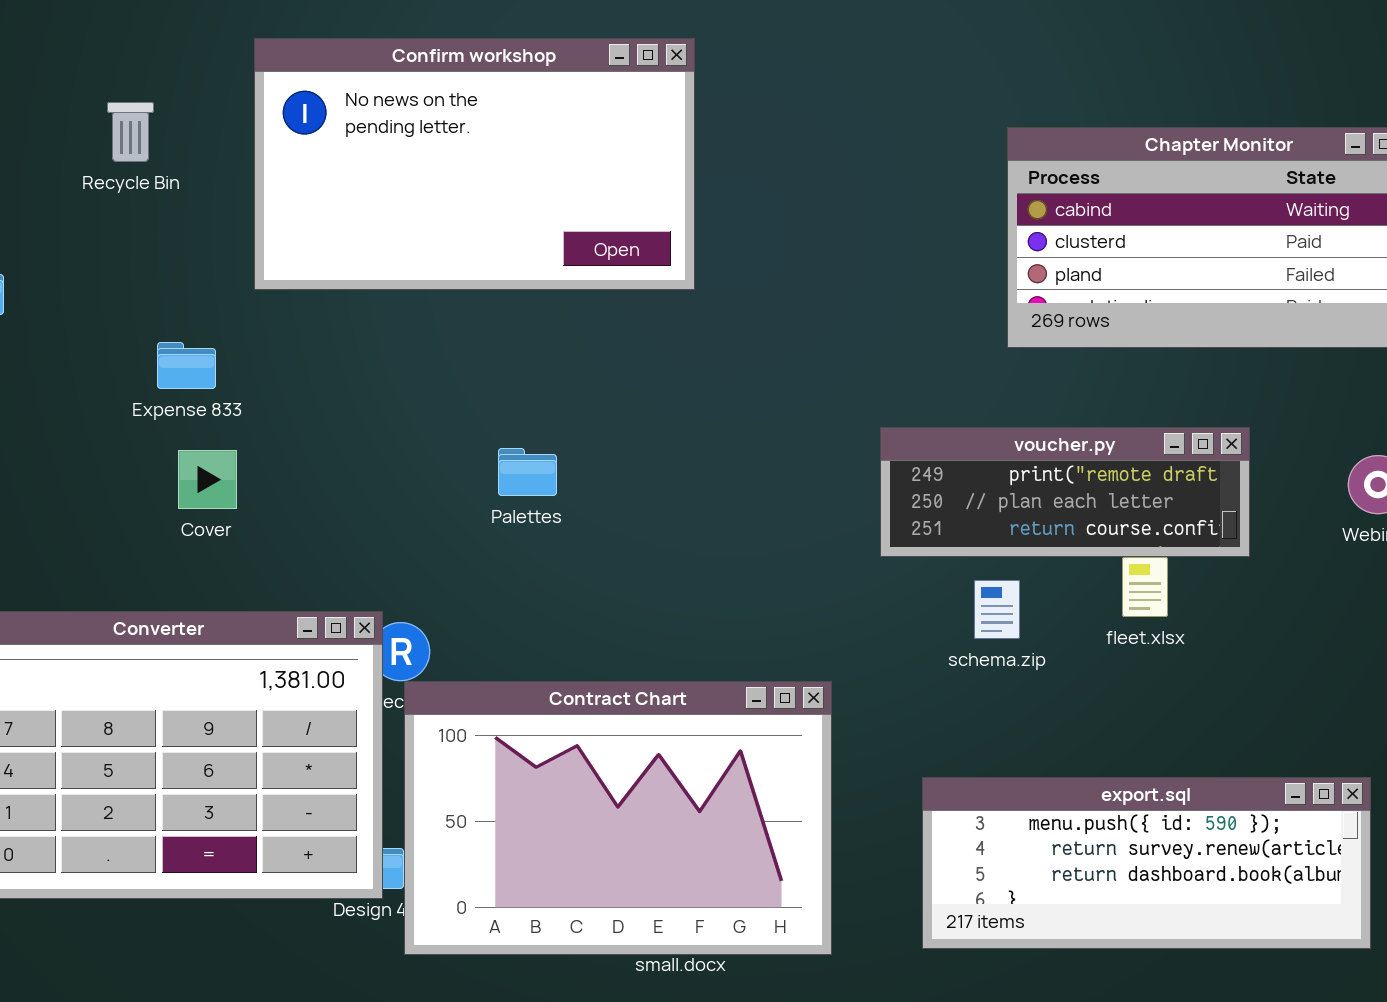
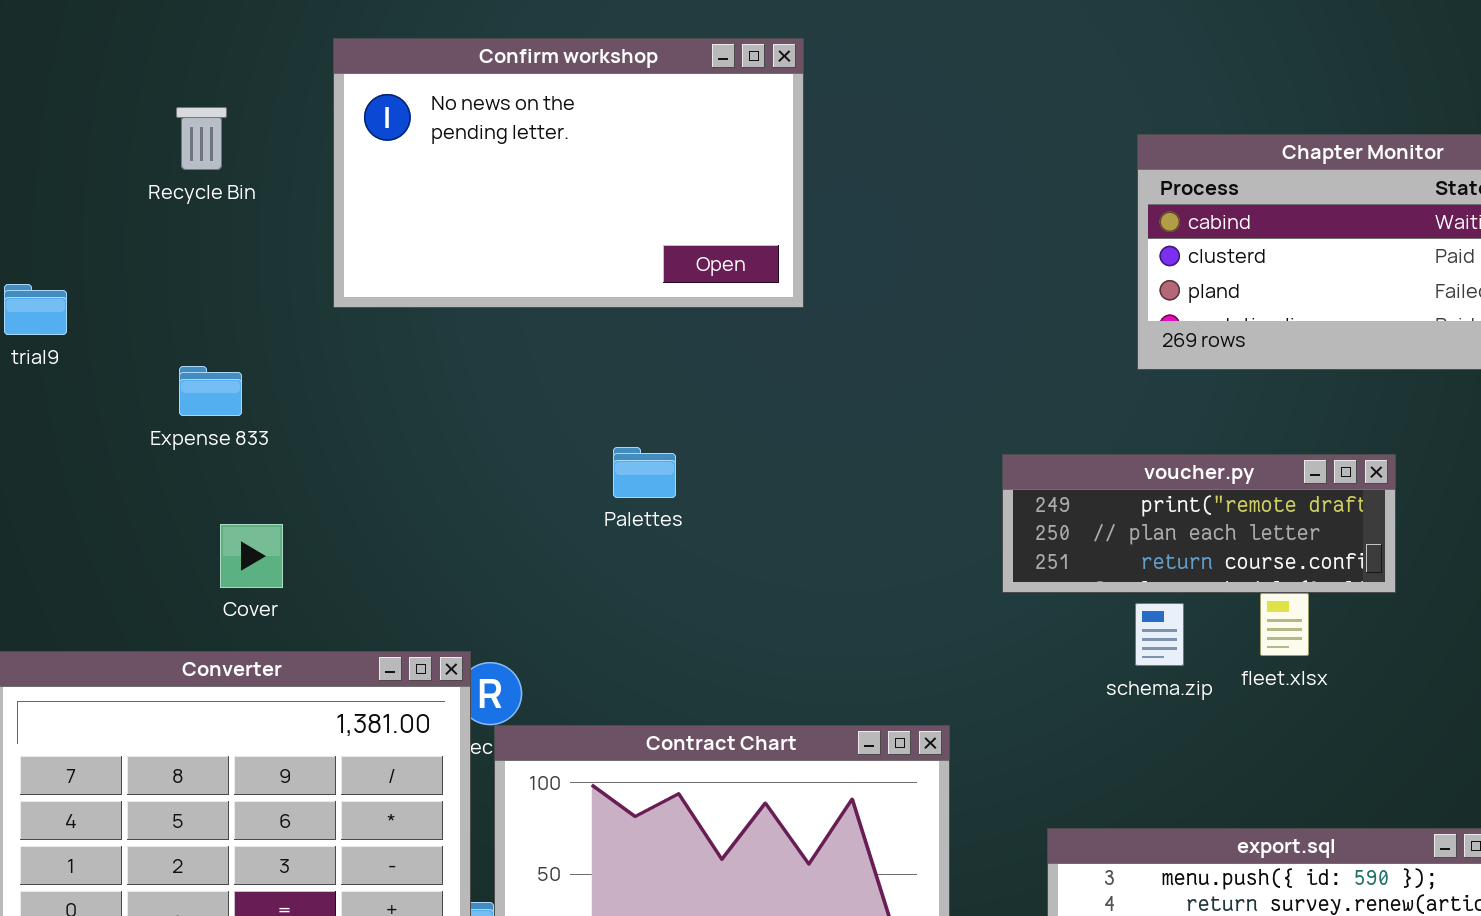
Expense 833: [157,342,216,389] -> [179,366,242,416], moved
Palettes: [498,448,557,496] -> [613,447,676,498], moved
Cover: [178,450,237,509] -> [220,524,283,588], moved
schema.zip: [974,580,1020,639] -> [1135,603,1184,666], moved

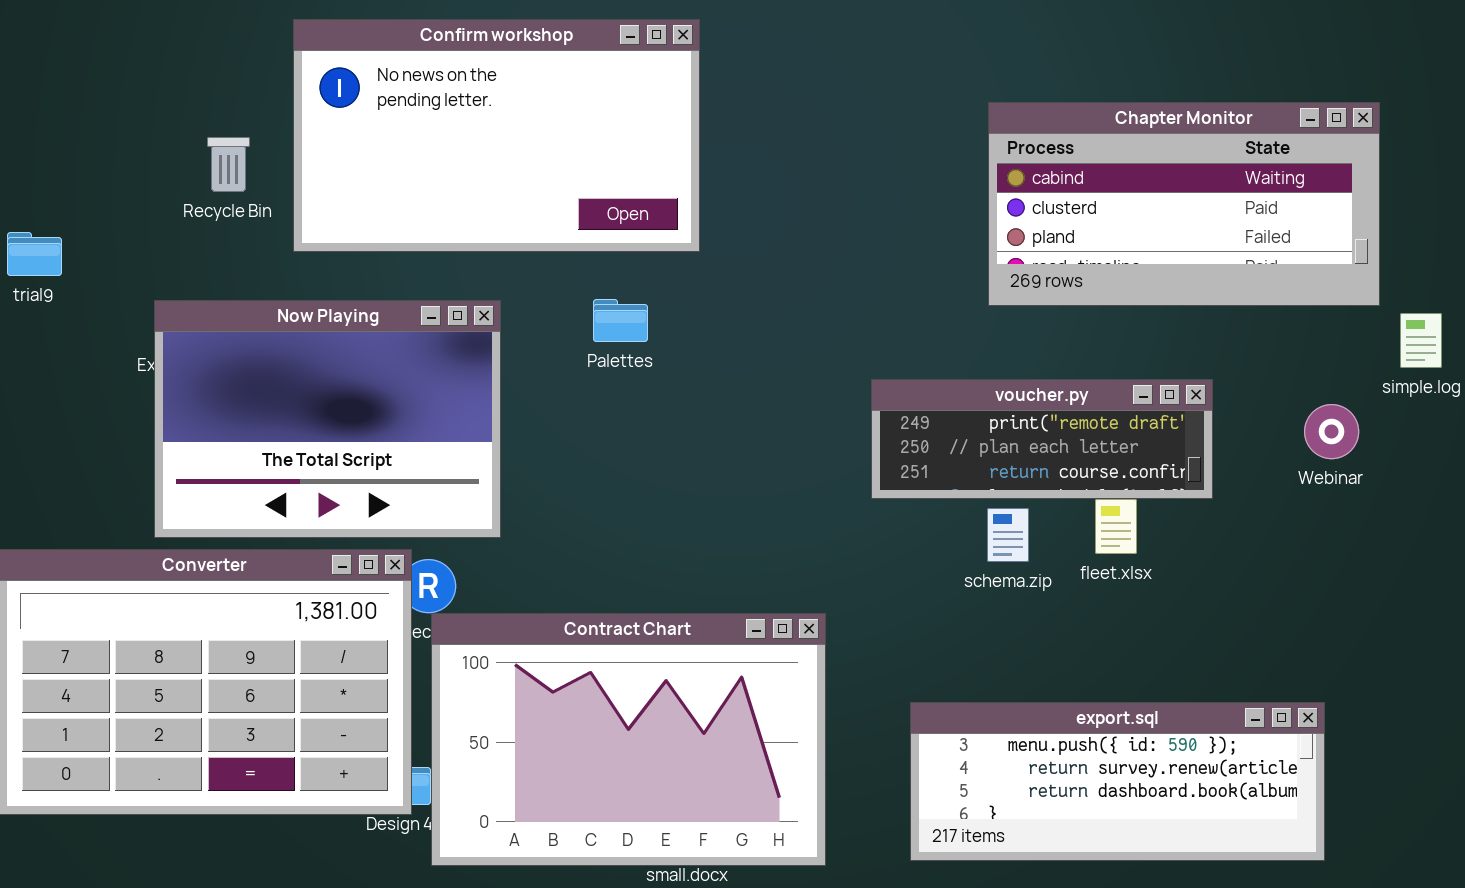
Recycle Bin: [176,107,227,170] -> [207,137,250,192], moved
Now Playing: none -> [154,300,501,538], opened
Palettes: [613,447,676,498] -> [593,299,648,342], moved

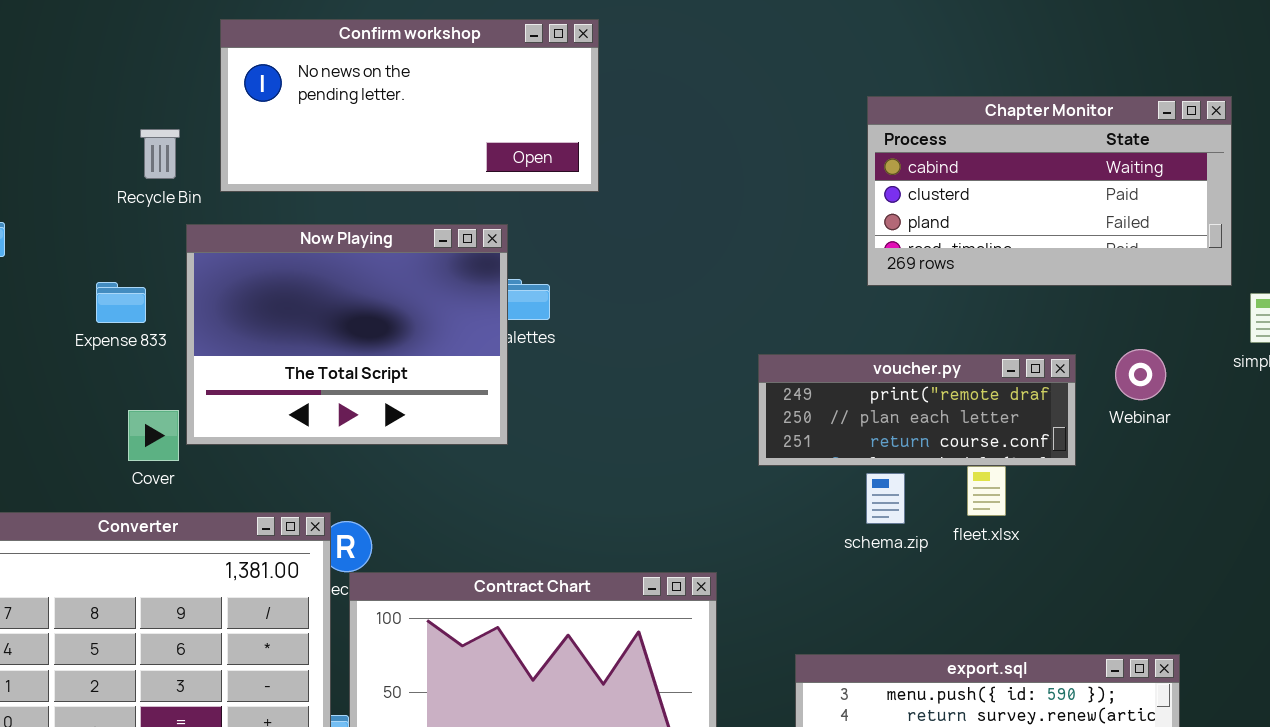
Confirm workshop: [293,19,700,252] -> [220,19,599,192], resized
Now Playing: [154,300,501,538] -> [186,224,508,445], moved
Webinar: [1304,404,1359,459] -> [1115,349,1166,400], moved

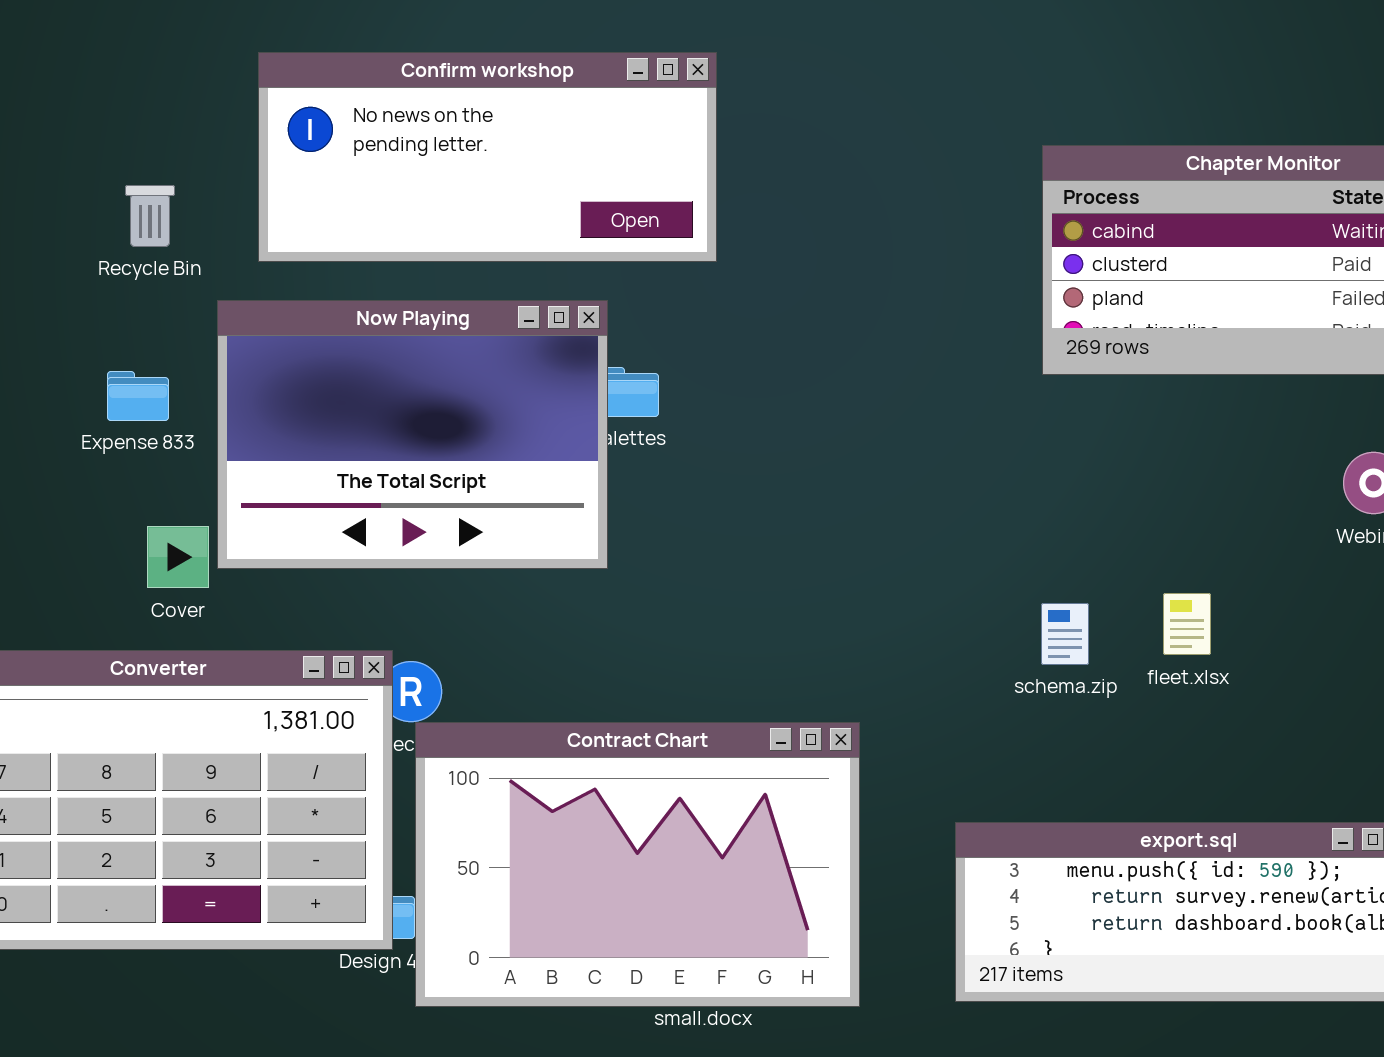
Recycle Bin: [140,129,180,179] -> [125,185,175,247], moved
voucher.py: [758,354,1076,466] -> none, closed

